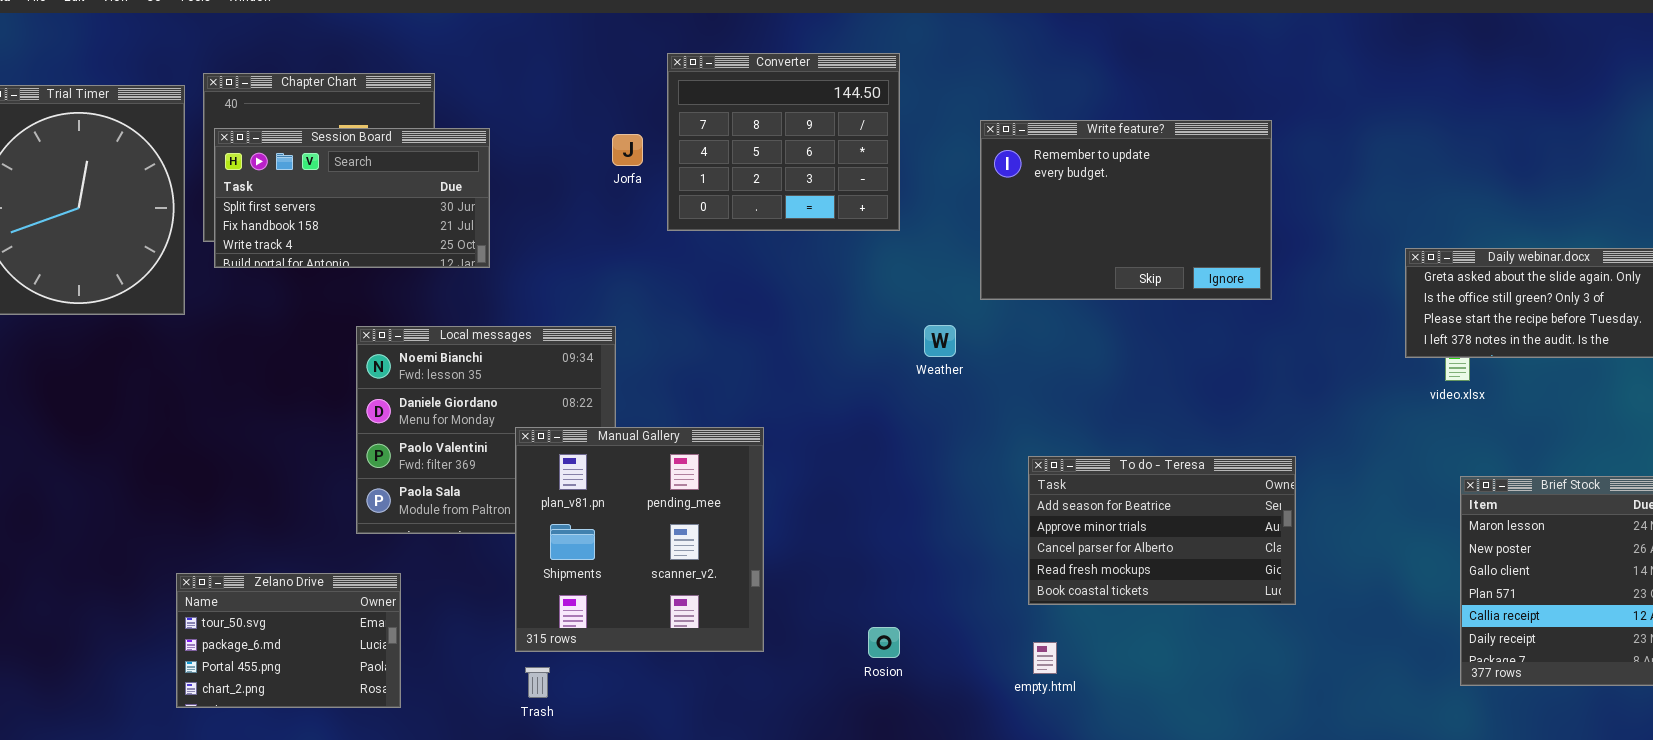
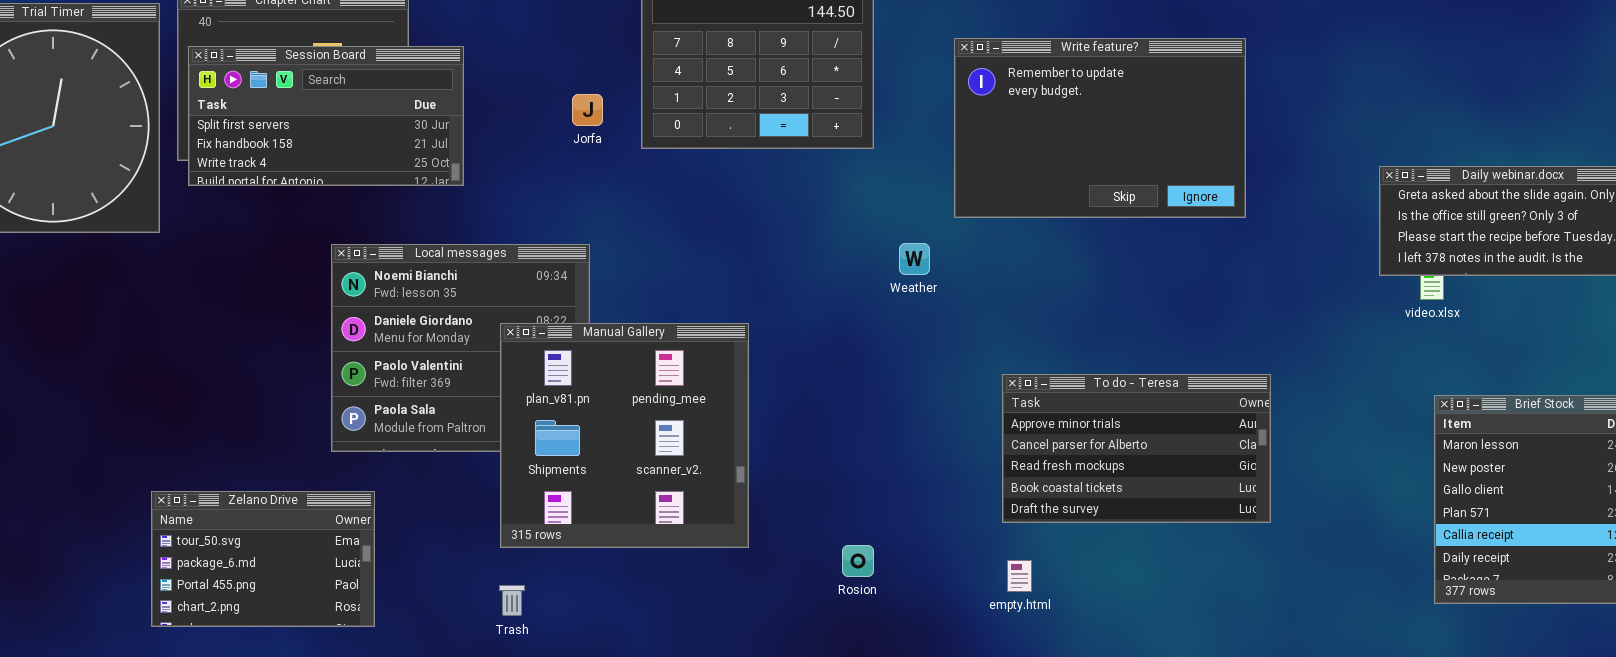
Jorfa: [612,134,643,166] -> [572,94,603,126], moved
Manual Gallery: [515,427,764,652] -> [500,323,749,548], moved
To do - Teresa: [1028,456,1296,605] -> [1002,374,1271,523], scrolled down 1 row

